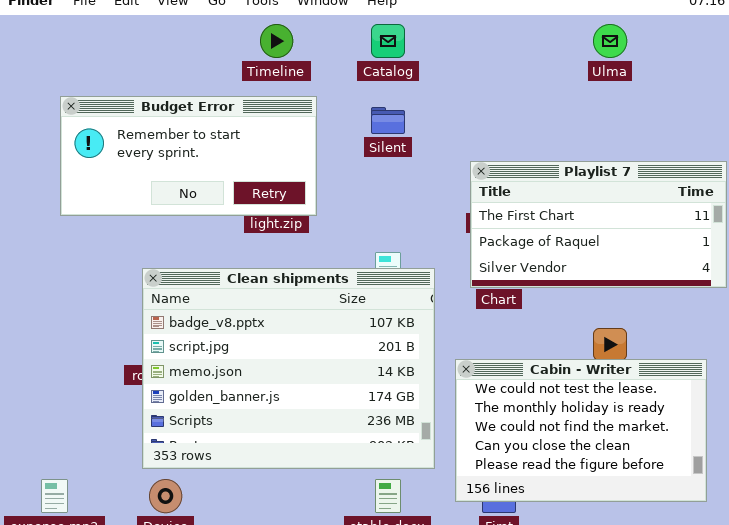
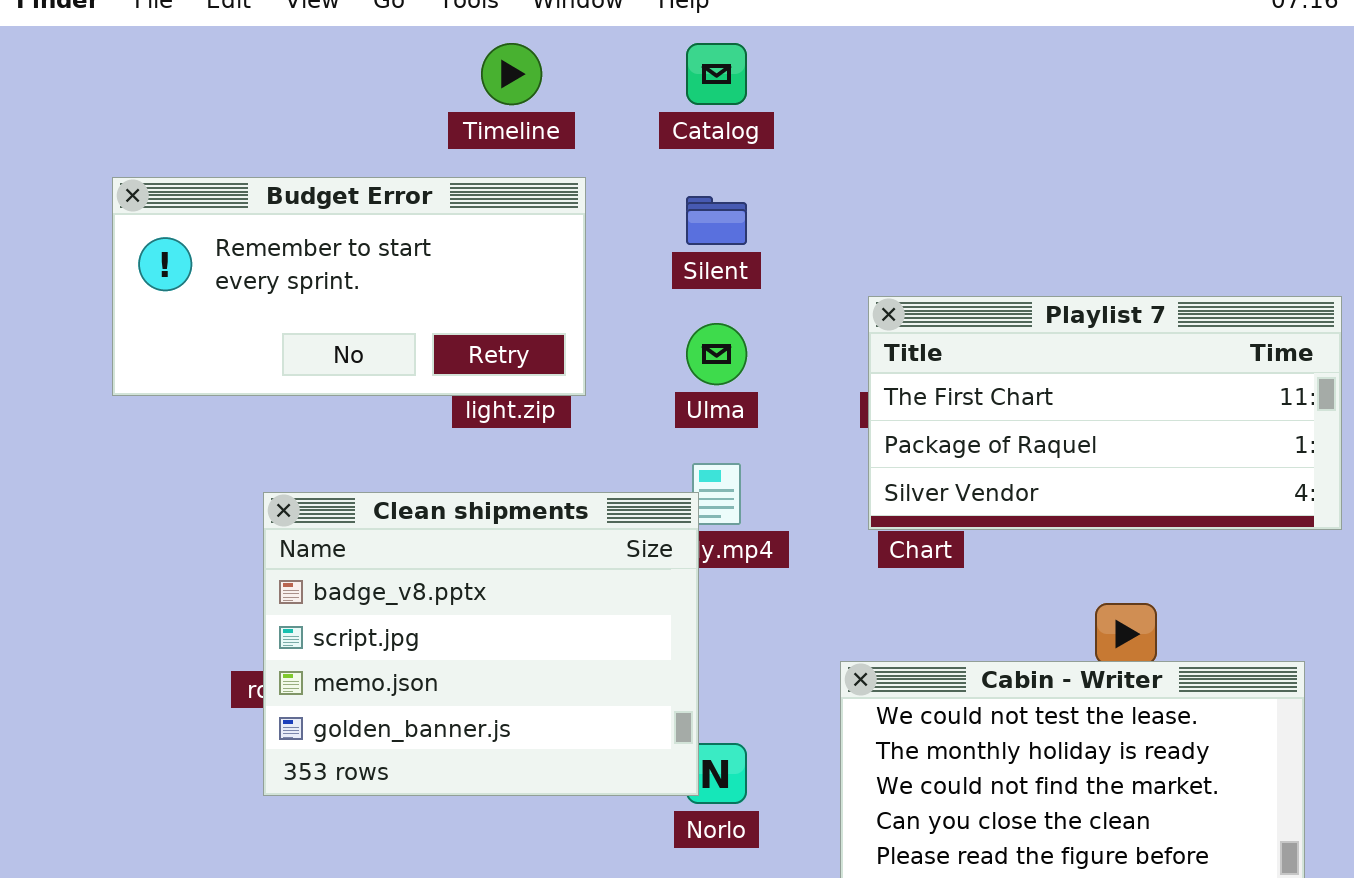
Ulma: [593,24,627,58] -> [686,323,747,385], moved
Clean shipments: [142,268,435,469] -> [263,492,699,796], resized

